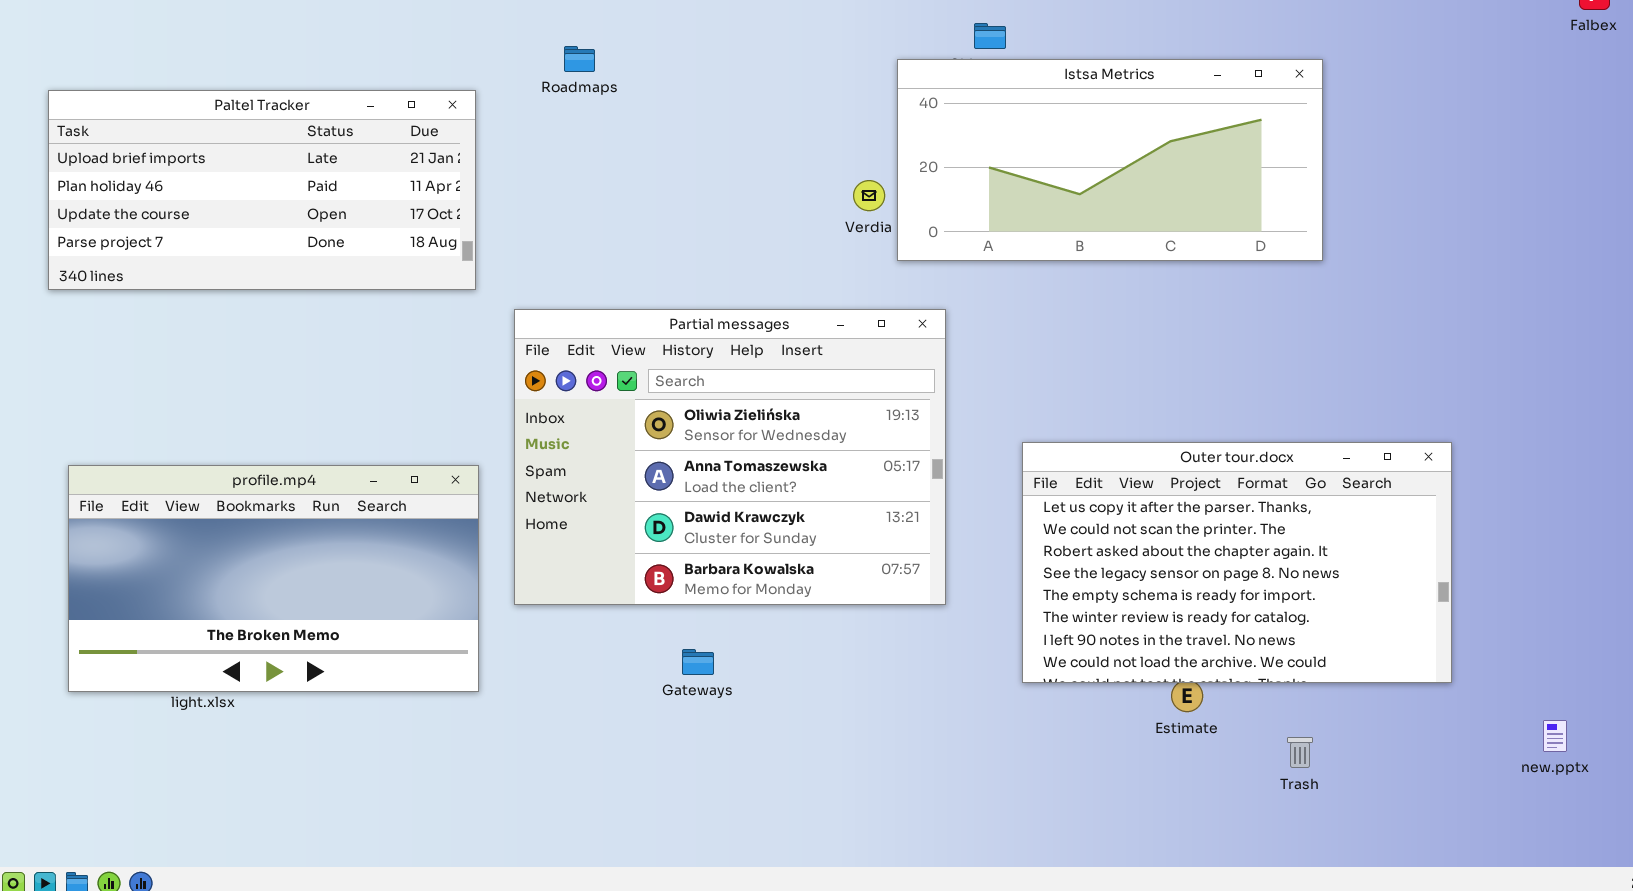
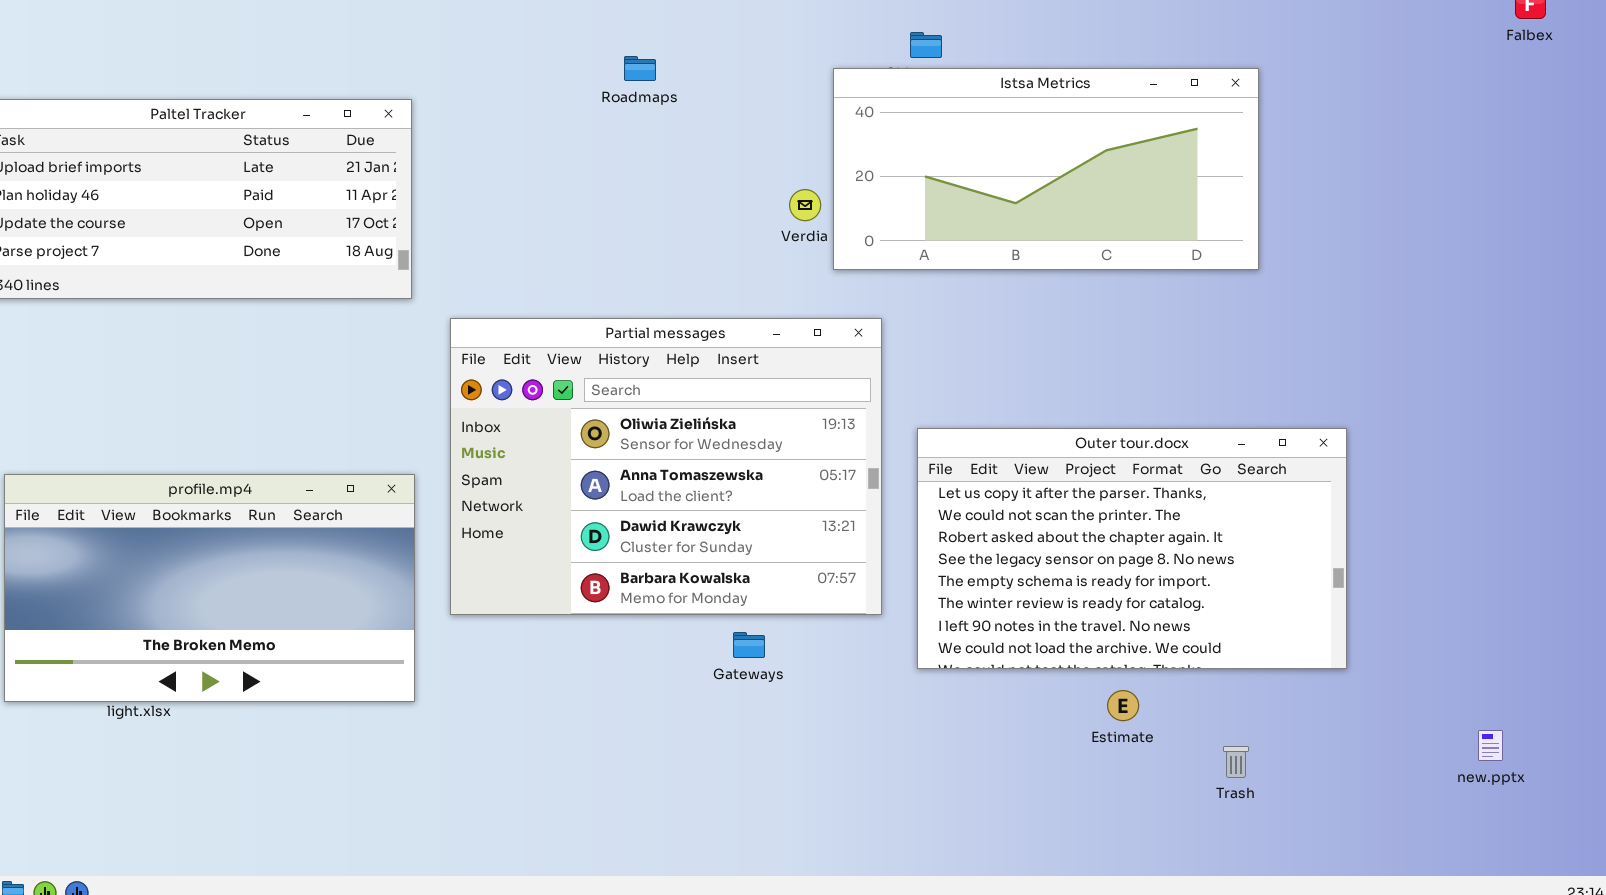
Roadmaps: [564,46,595,72] -> [624,56,656,81], moved
Outer tour.docx: [1022,442,1452,683] -> [917,428,1347,669], moved
Gateways: [682,649,714,675] -> [733,632,765,658], moved

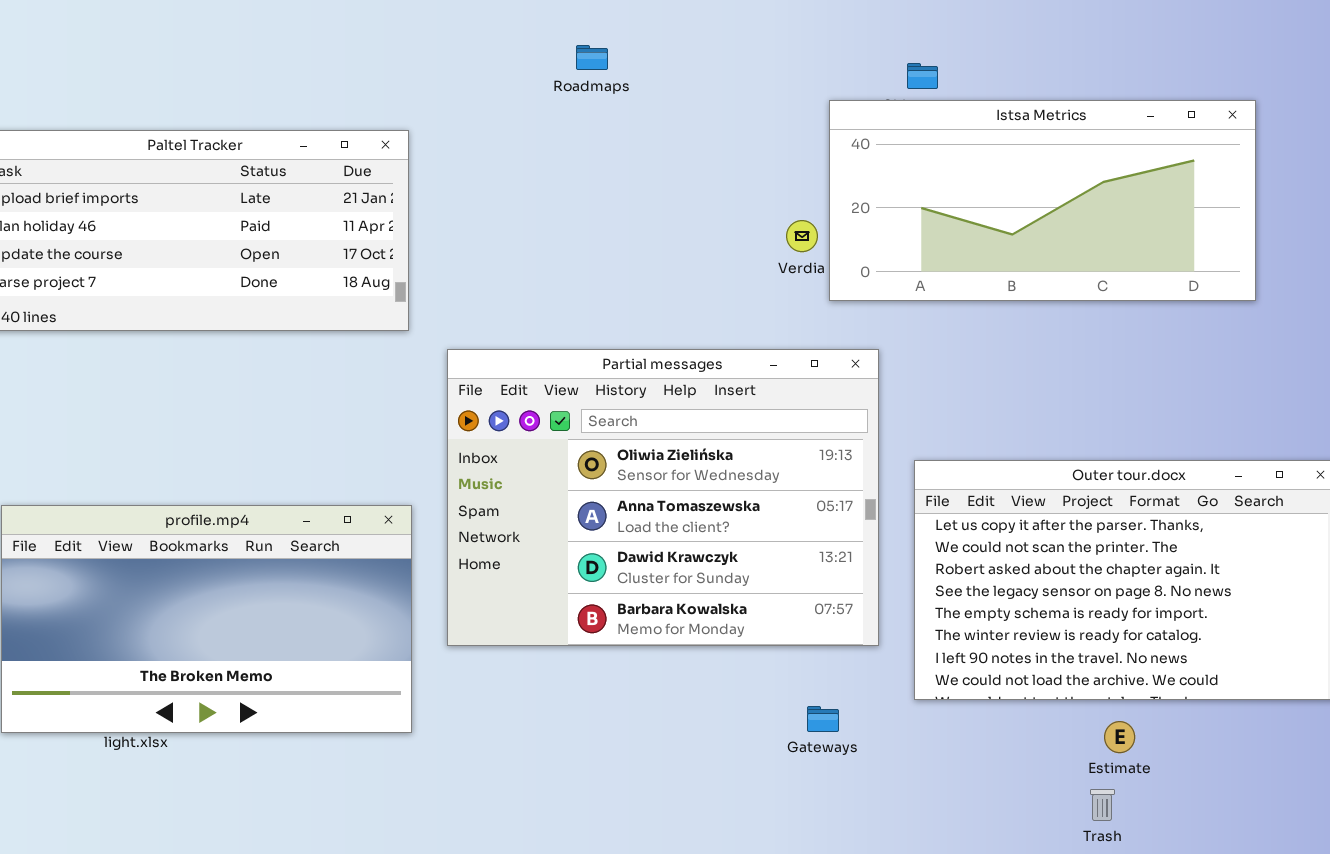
Roadmaps: [624,56,656,81] -> [576,45,608,70], moved
Gateways: [733,632,765,658] -> [807,706,839,732], moved
Trash: [1223,746,1249,778] -> [1090,789,1115,821], moved

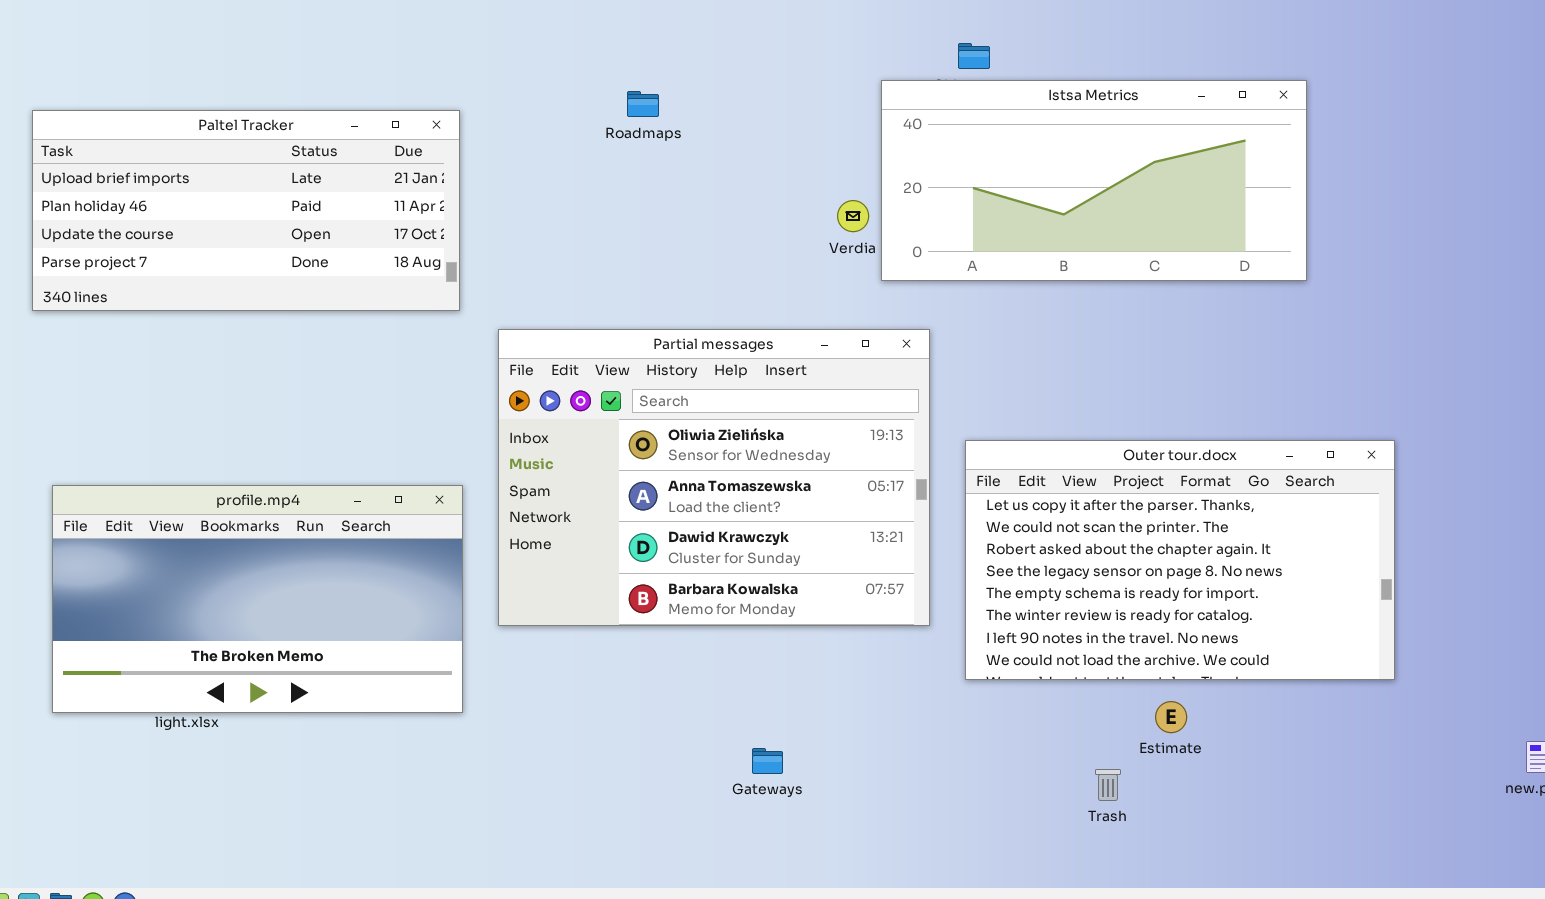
Roadmaps: [576,45,608,70] -> [627,91,659,117], moved
Gateways: [807,706,839,732] -> [752,748,783,774], moved
Trash: [1090,789,1115,821] -> [1095,769,1121,801], moved

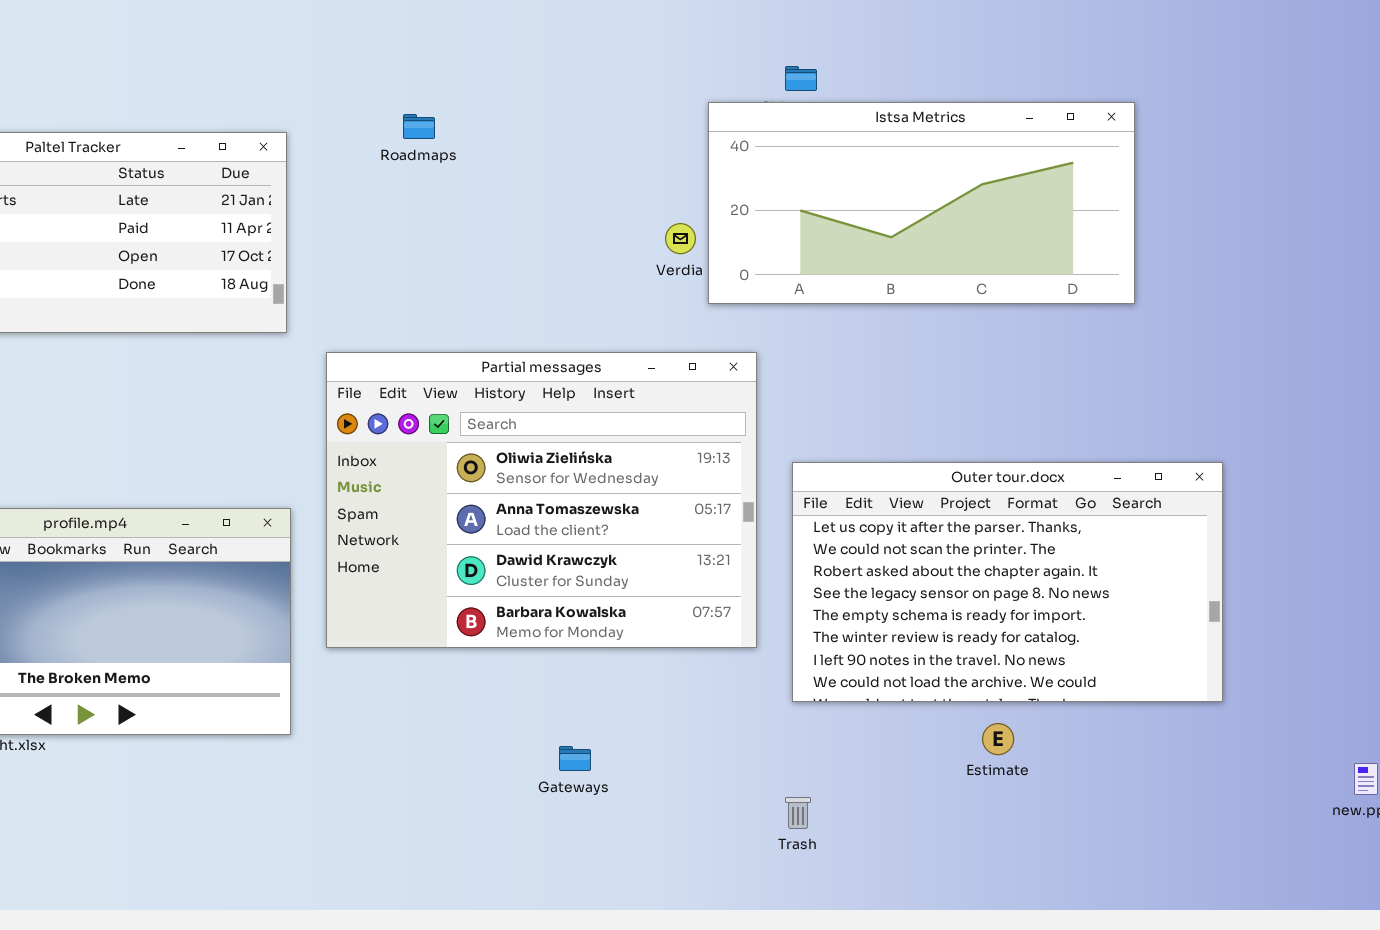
Roadmaps: [627,91,659,117] -> [403,114,435,139], moved
Gateways: [752,748,783,774] -> [559,746,591,771], moved
Trash: [1095,769,1121,801] -> [785,797,811,829], moved

